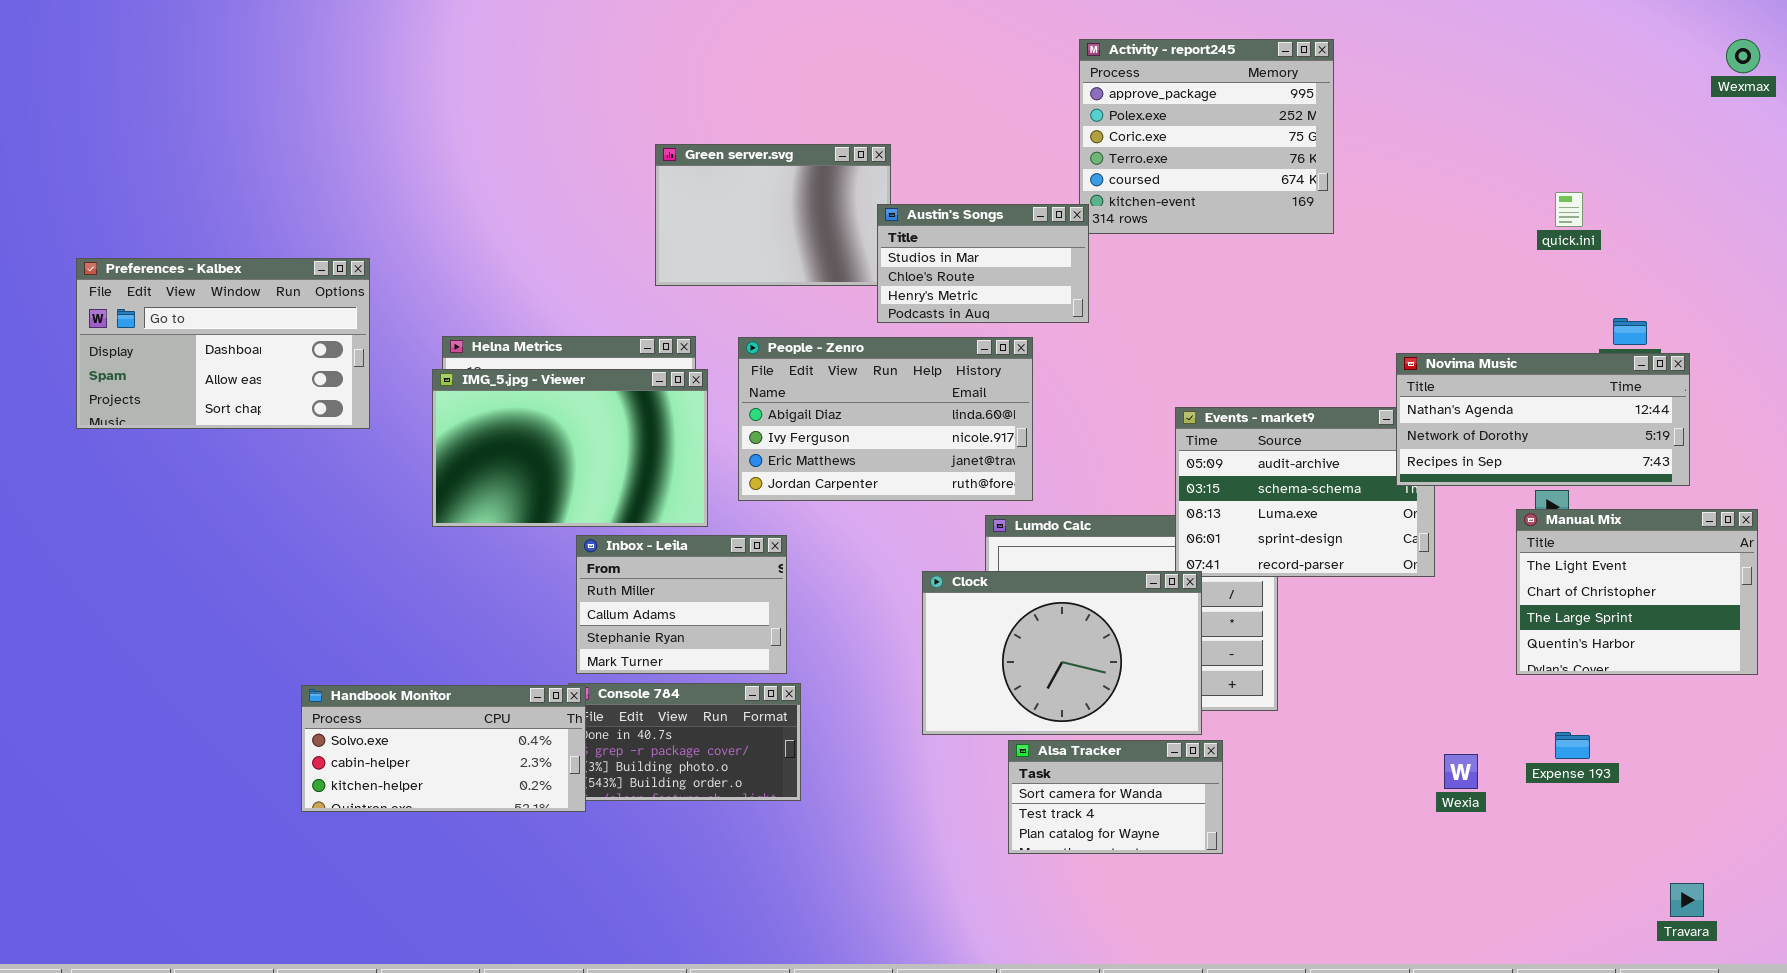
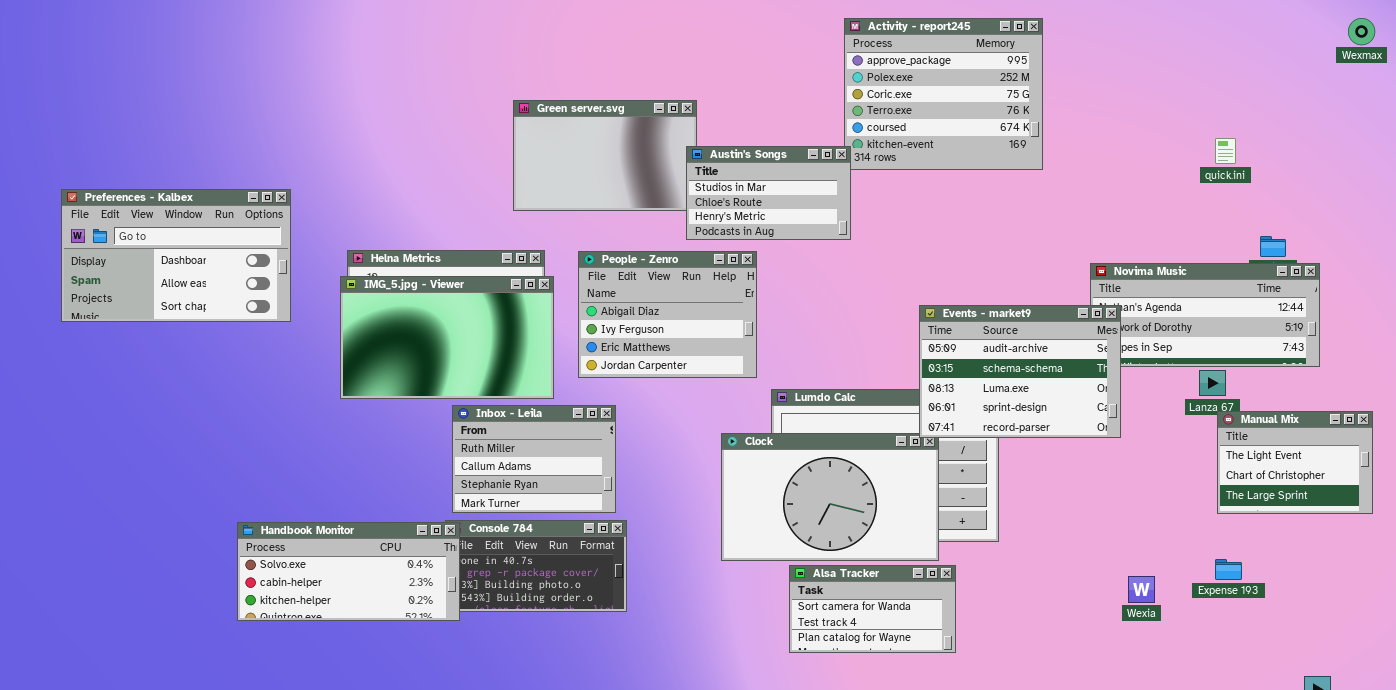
People - Zenro: [738,337,1033,501] -> [578,251,757,378], resized
Events - market9: [1175,407,1435,577] -> [919,305,1121,438], raised
Manual Mix: [1516,509,1758,675] -> [1217,411,1373,514], resized

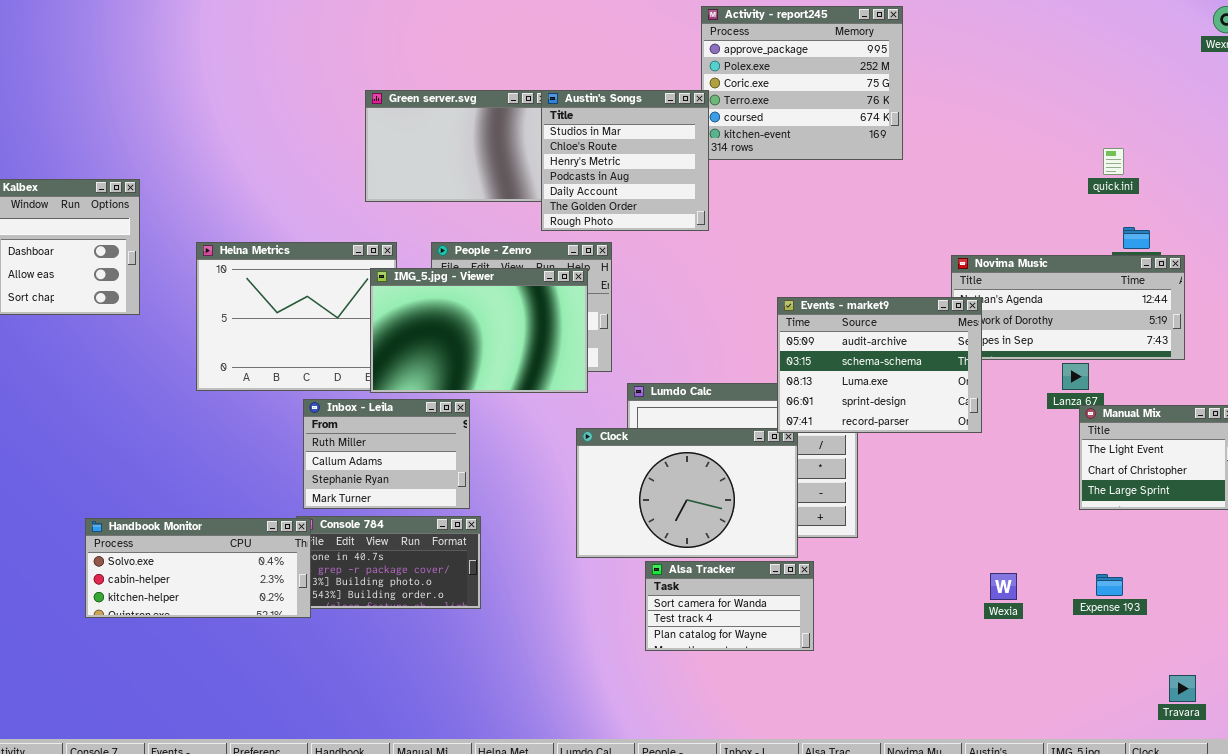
quick.ini: [1215,138,1236,164] -> [1103,148,1124,175], moved
Austin's Songs: [686,146,851,240] -> [541,90,709,231], resized
IMG_5.jpg - Viewer: [340,276,554,399] -> [370,268,588,393], moved
Expense 193: [1215,559,1242,580] -> [1096,574,1123,596], moved

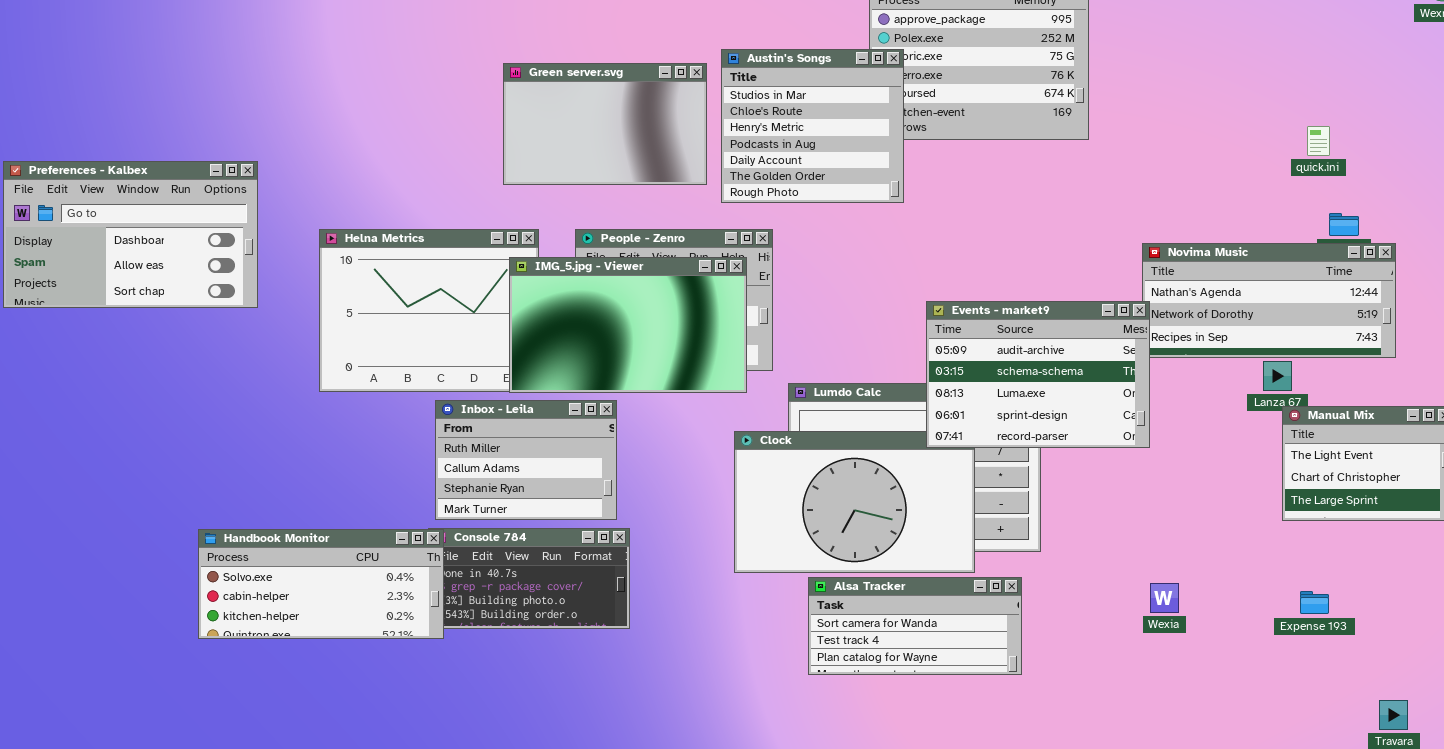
Austin's Songs: [541,90,709,231] -> [721,49,904,203], moved
Events - market9: [777,297,982,433] -> [926,301,1150,448], moved
Alsa Tracker: [645,561,814,651] -> [808,577,1022,675], resized
Wexia: [990,573,1017,600] -> [1150,583,1179,613], moved

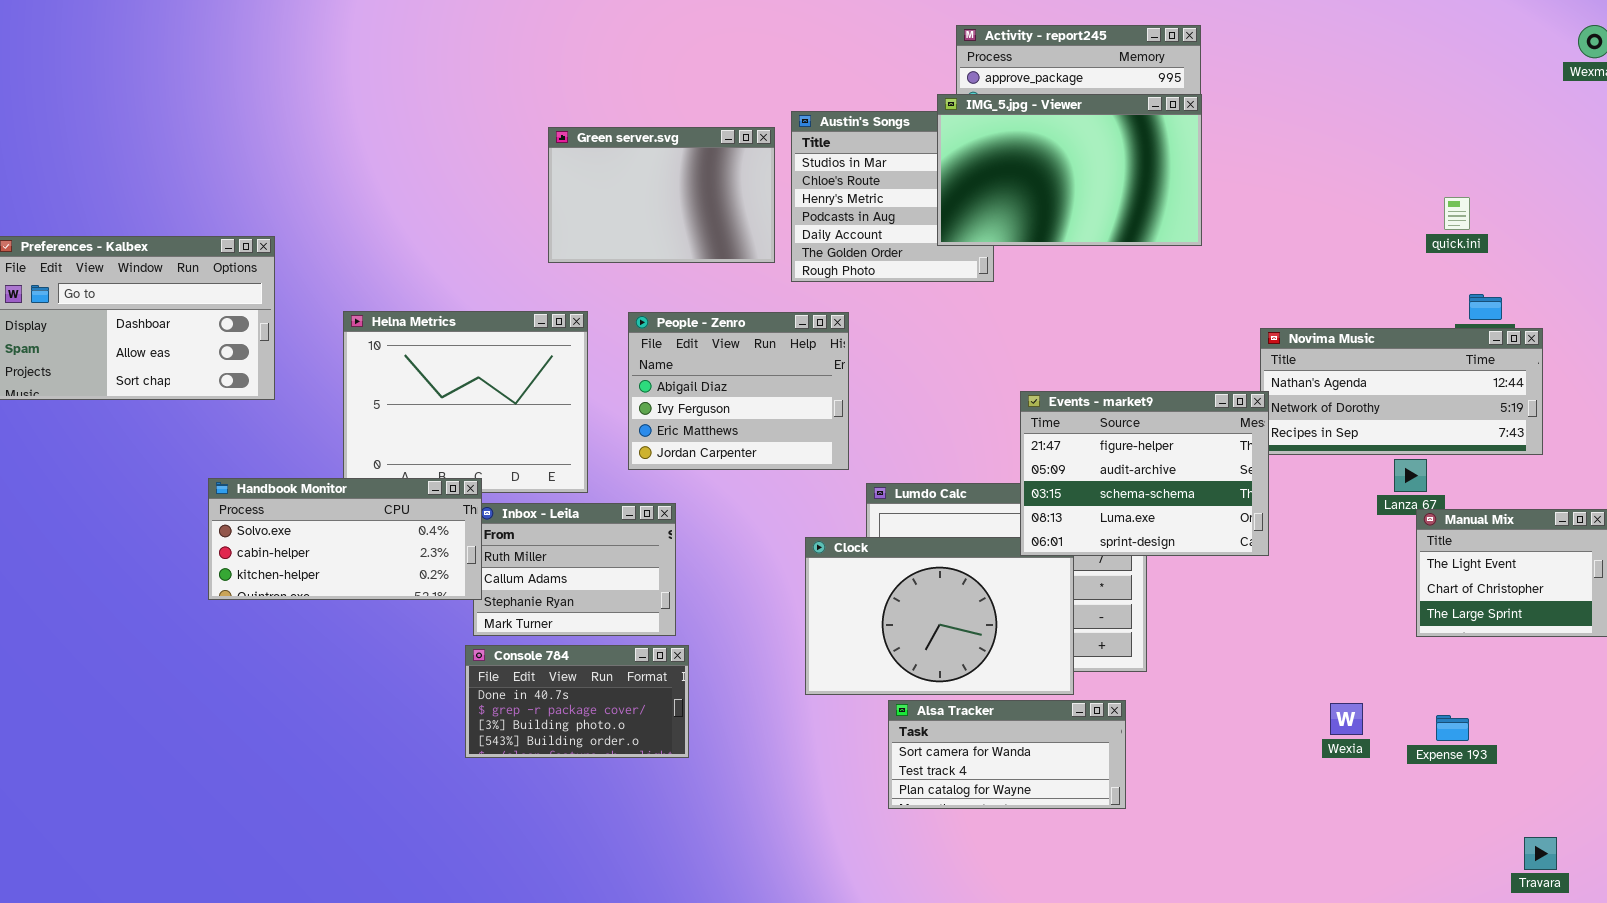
IMG_5.jpg - Viewer: [509,257,747,393] -> [937,94,1202,246], moved
Events - market9: [926,301,1150,448] -> [1020,391,1269,556], scrolled up 1 row
Handbook Monitor: [198,529,444,639] -> [208,478,482,600], moved
Wexia: [1150,583,1179,613] -> [1330,703,1363,735], moved

